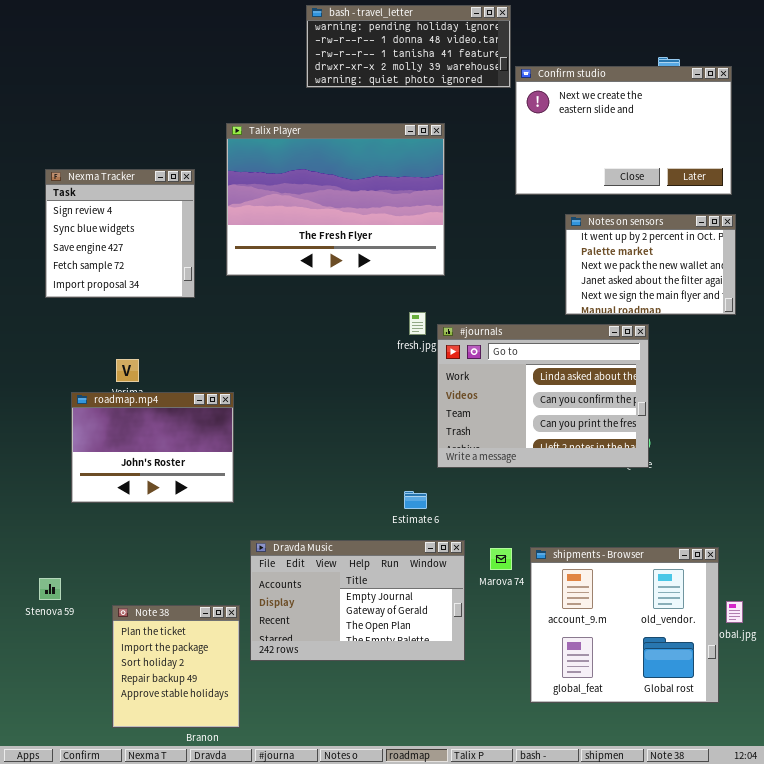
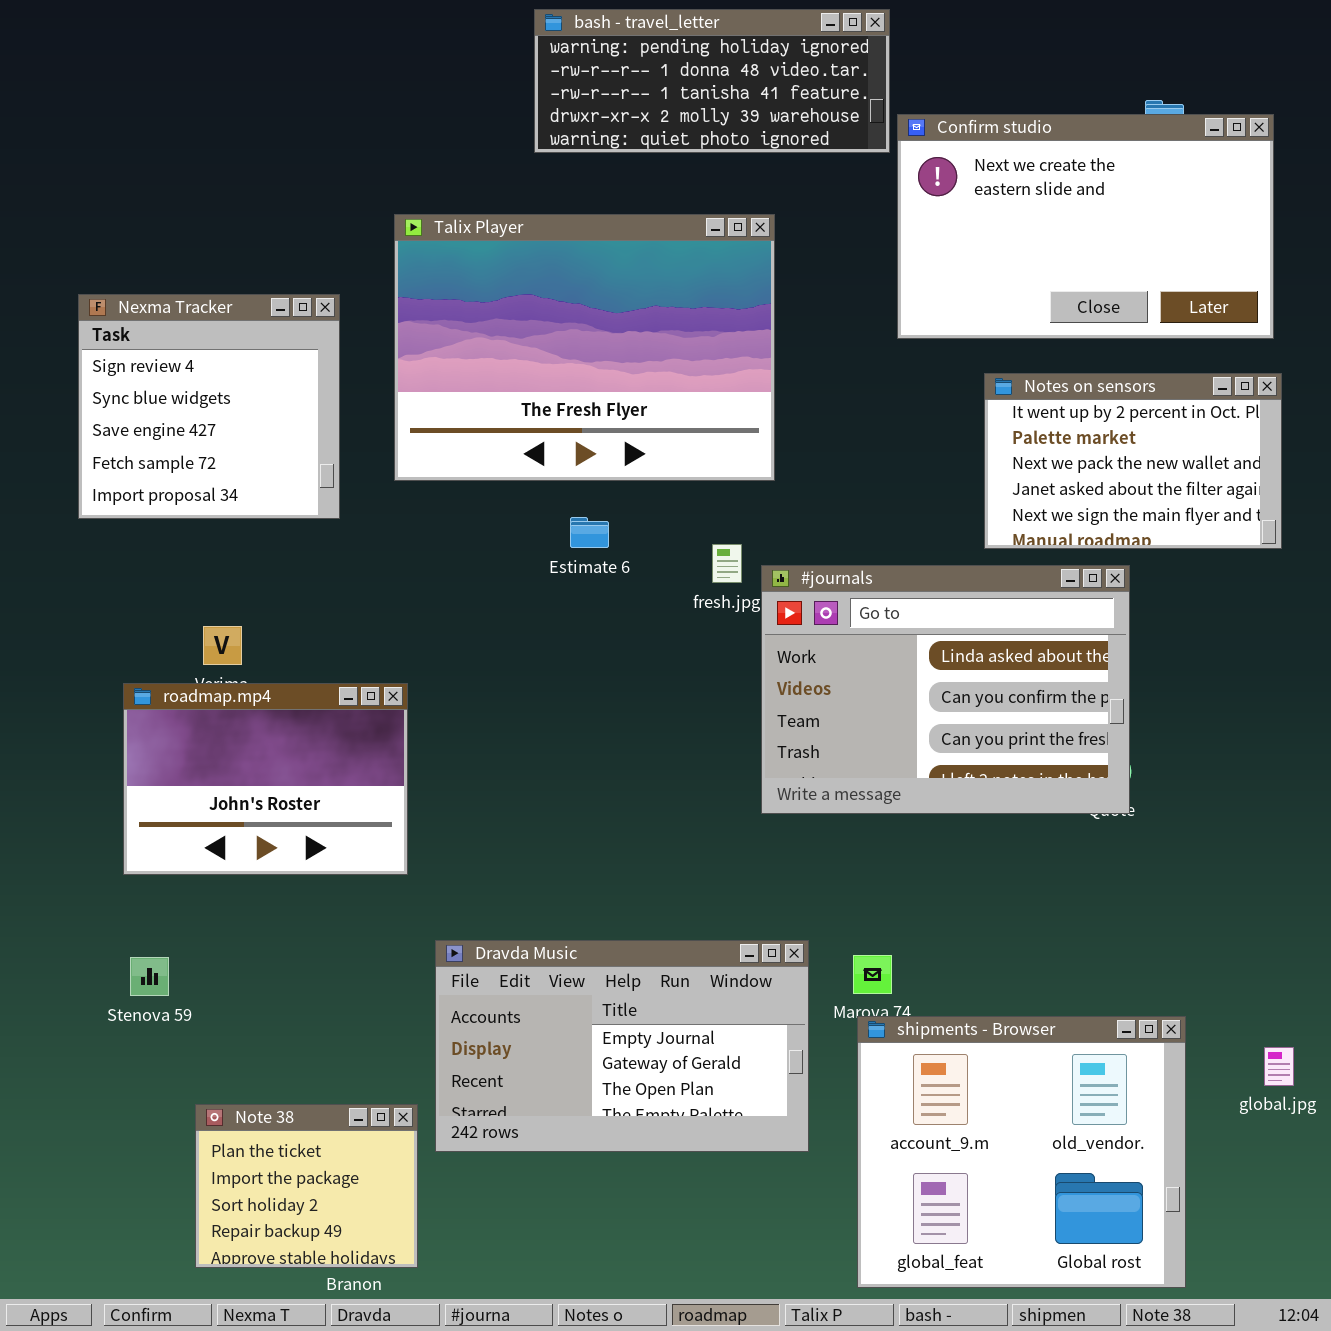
Estimate 6: [404,491,427,509] -> [570,517,609,548], moved
shipments - Browser: [530,547,719,703] -> [857,1016,1186,1288], moved
Stenova 59: [39,578,61,600] -> [130,957,169,996], moved
Note 38: [112,605,240,728] -> [195,1104,418,1268], resized

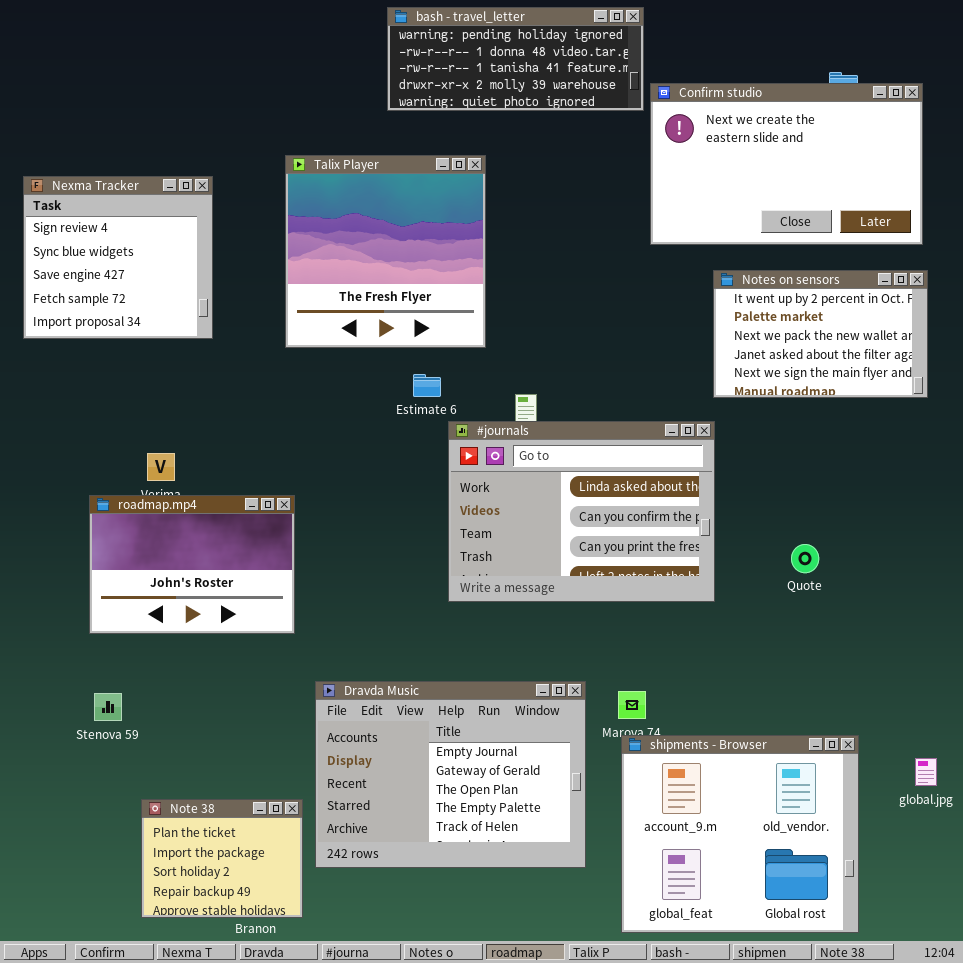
Talix Player: [394,214,775,481] -> [285,155,486,348], resized
Nexma Tracker: [78,294,340,519] -> [23,176,213,339], moved
#journals: [761,565,1130,814] -> [448,421,715,602], moved
Dravda Music: [435,940,809,1152] -> [315,681,586,868], resized

